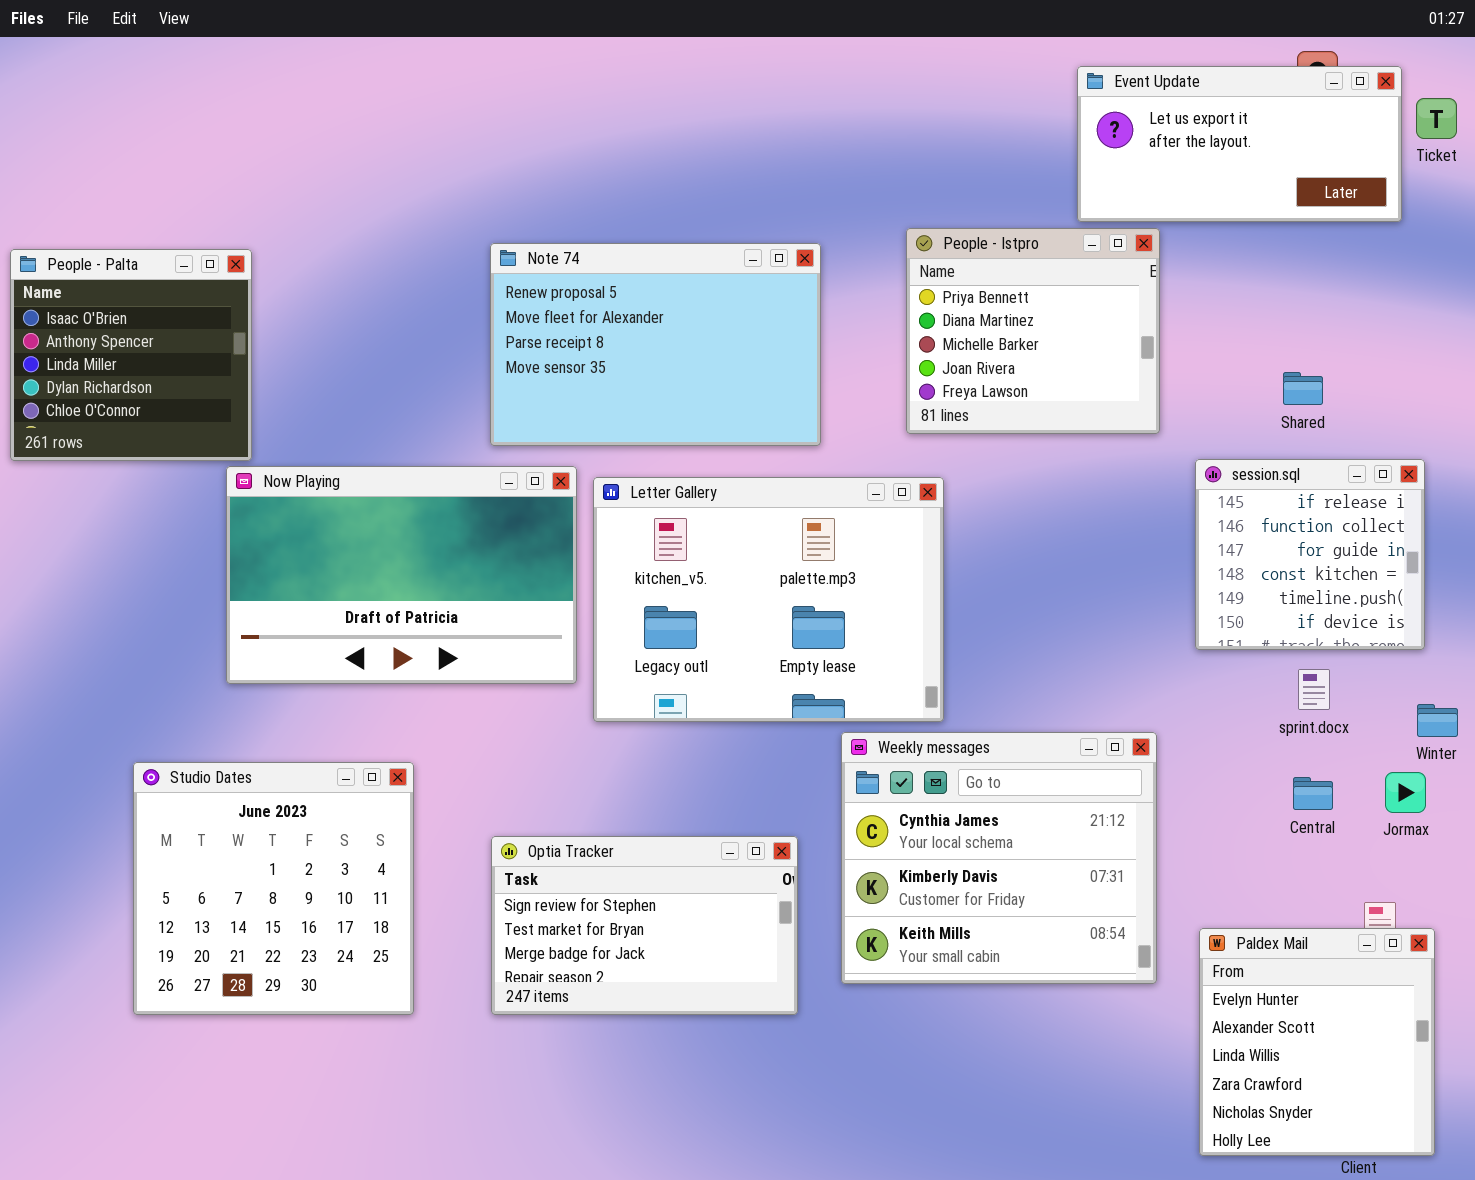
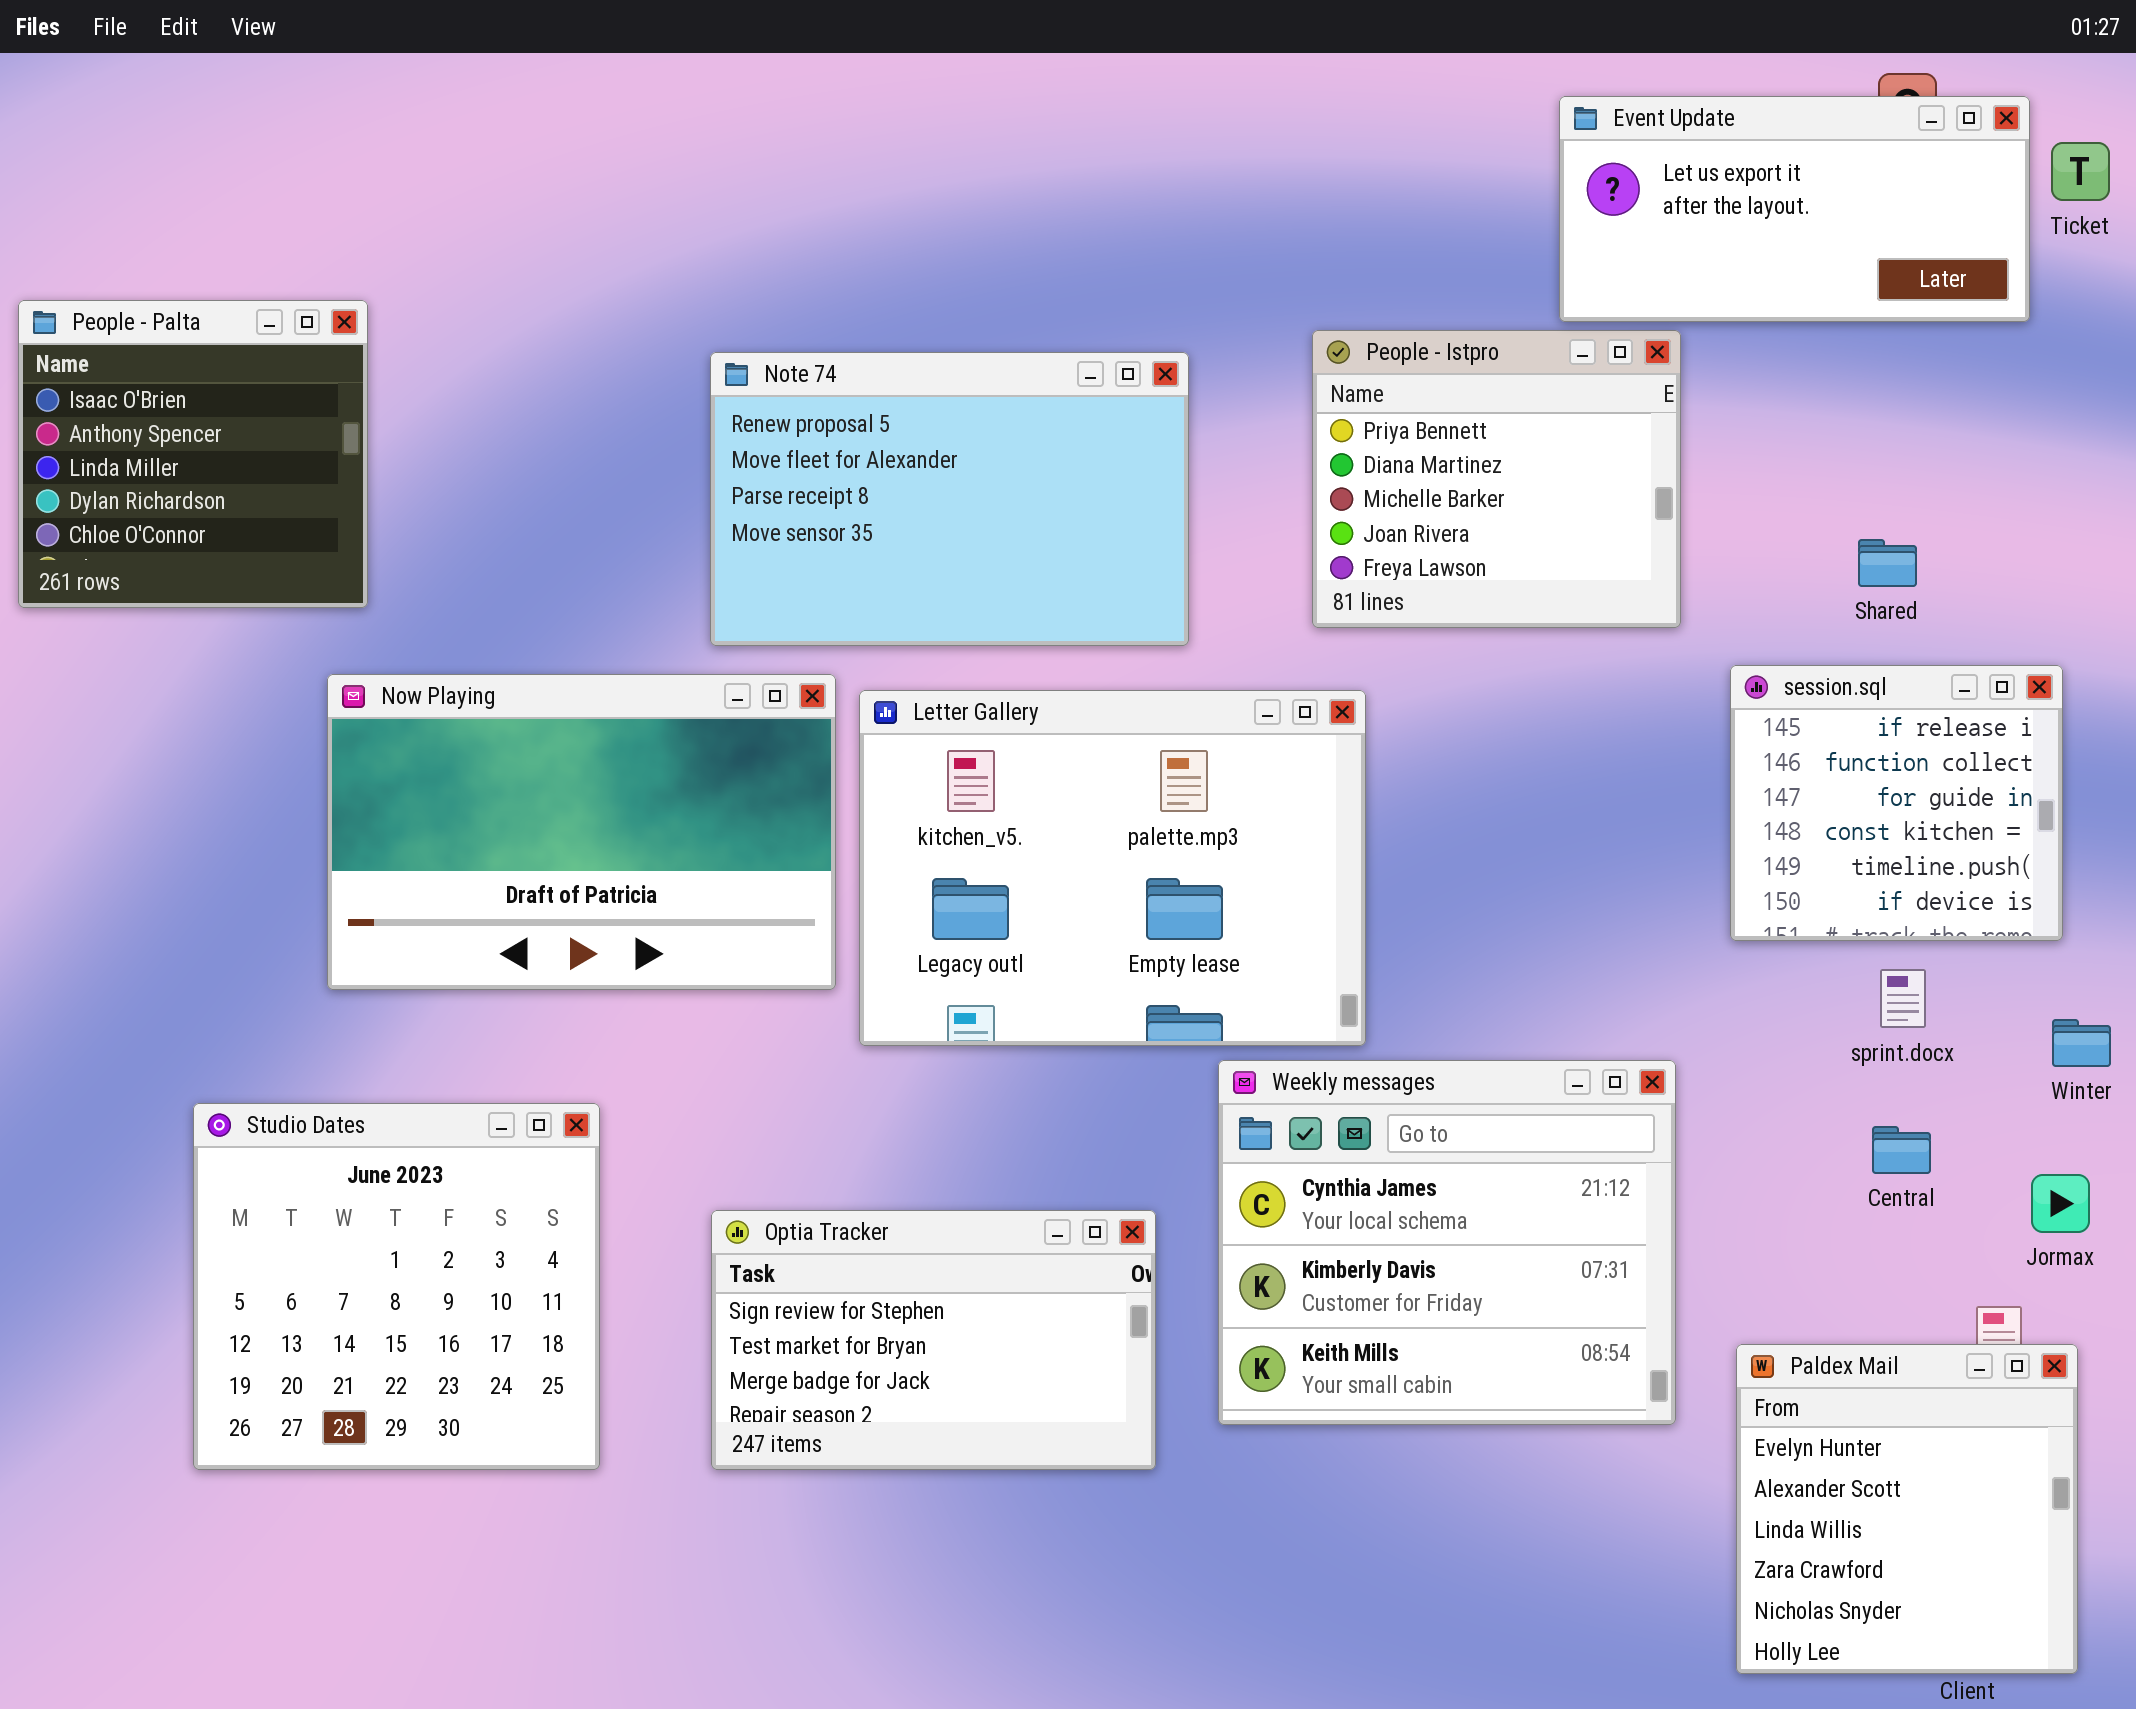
People - Palta: [10,249,252,461] -> [18,300,368,608], moved
Jormax: [1385,772,1426,813] -> [2031,1174,2090,1233], moved

